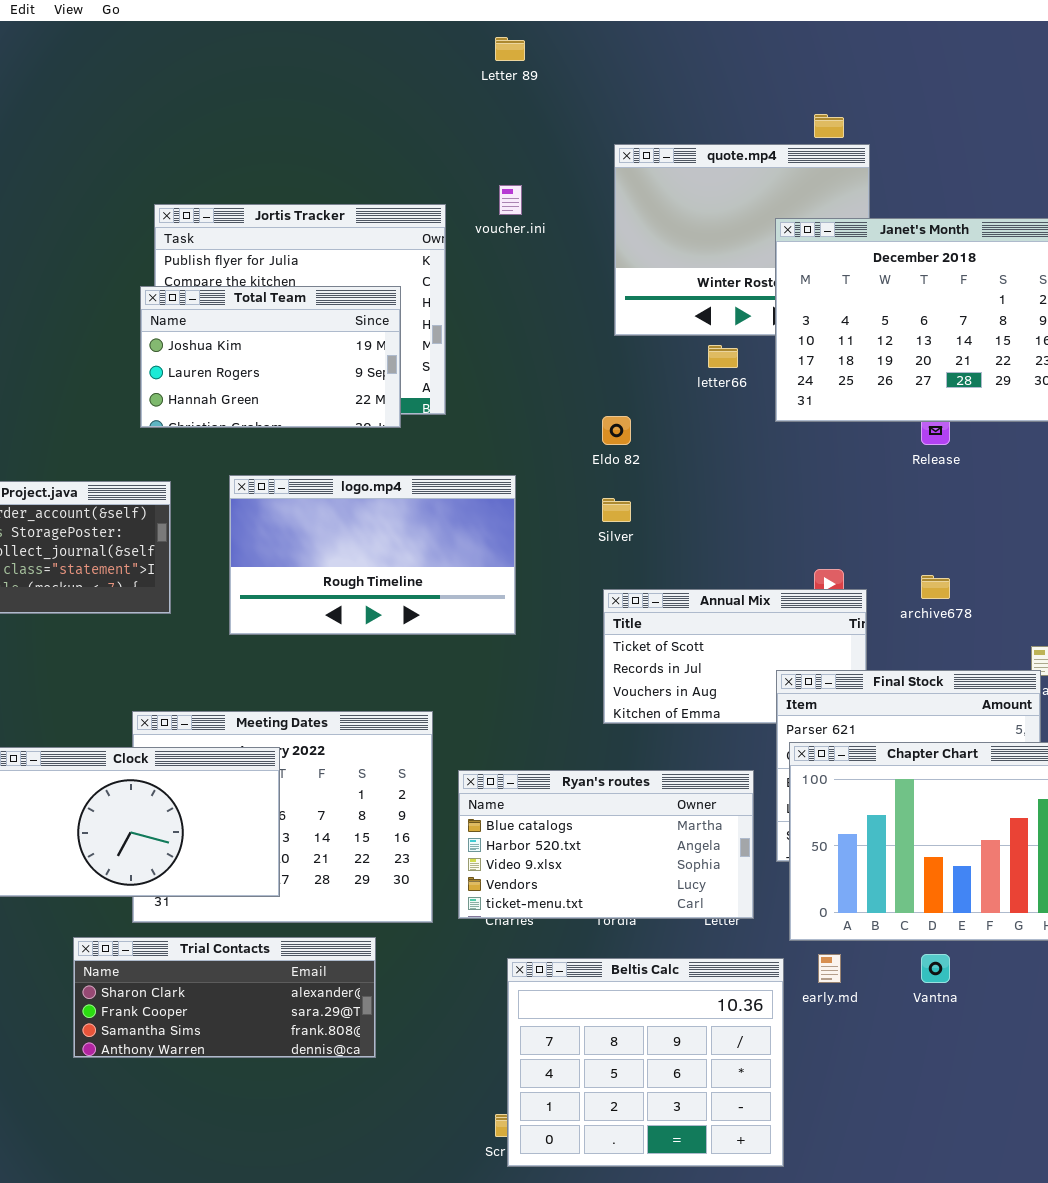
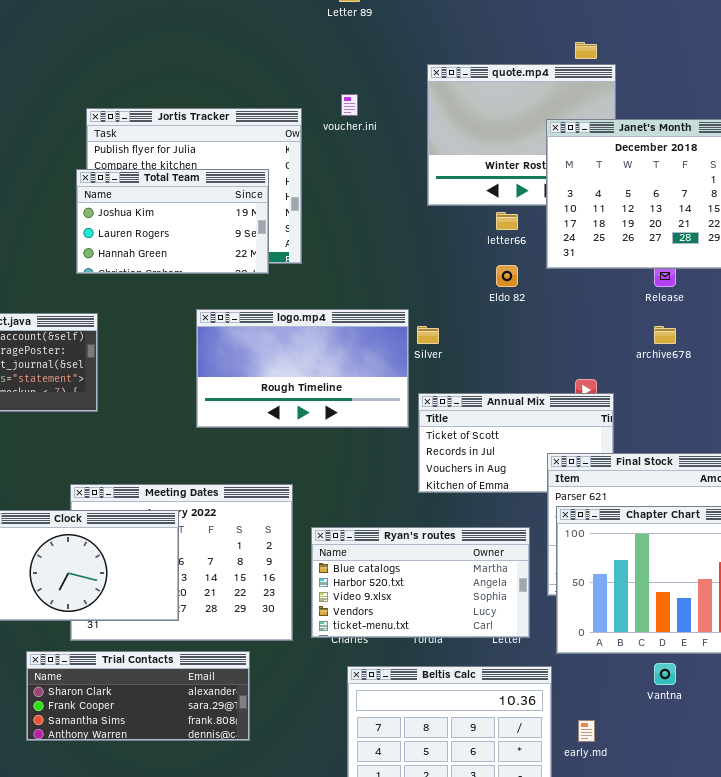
Eldo 82: [602,416,631,445] -> [496,265,518,287], moved
logo.mp4: [229,475,516,635] -> [196,309,409,428], moved
archive678: [921,575,950,599] -> [654,326,676,344], moved
early.md: [818,954,841,983] -> [578,720,595,742], moved

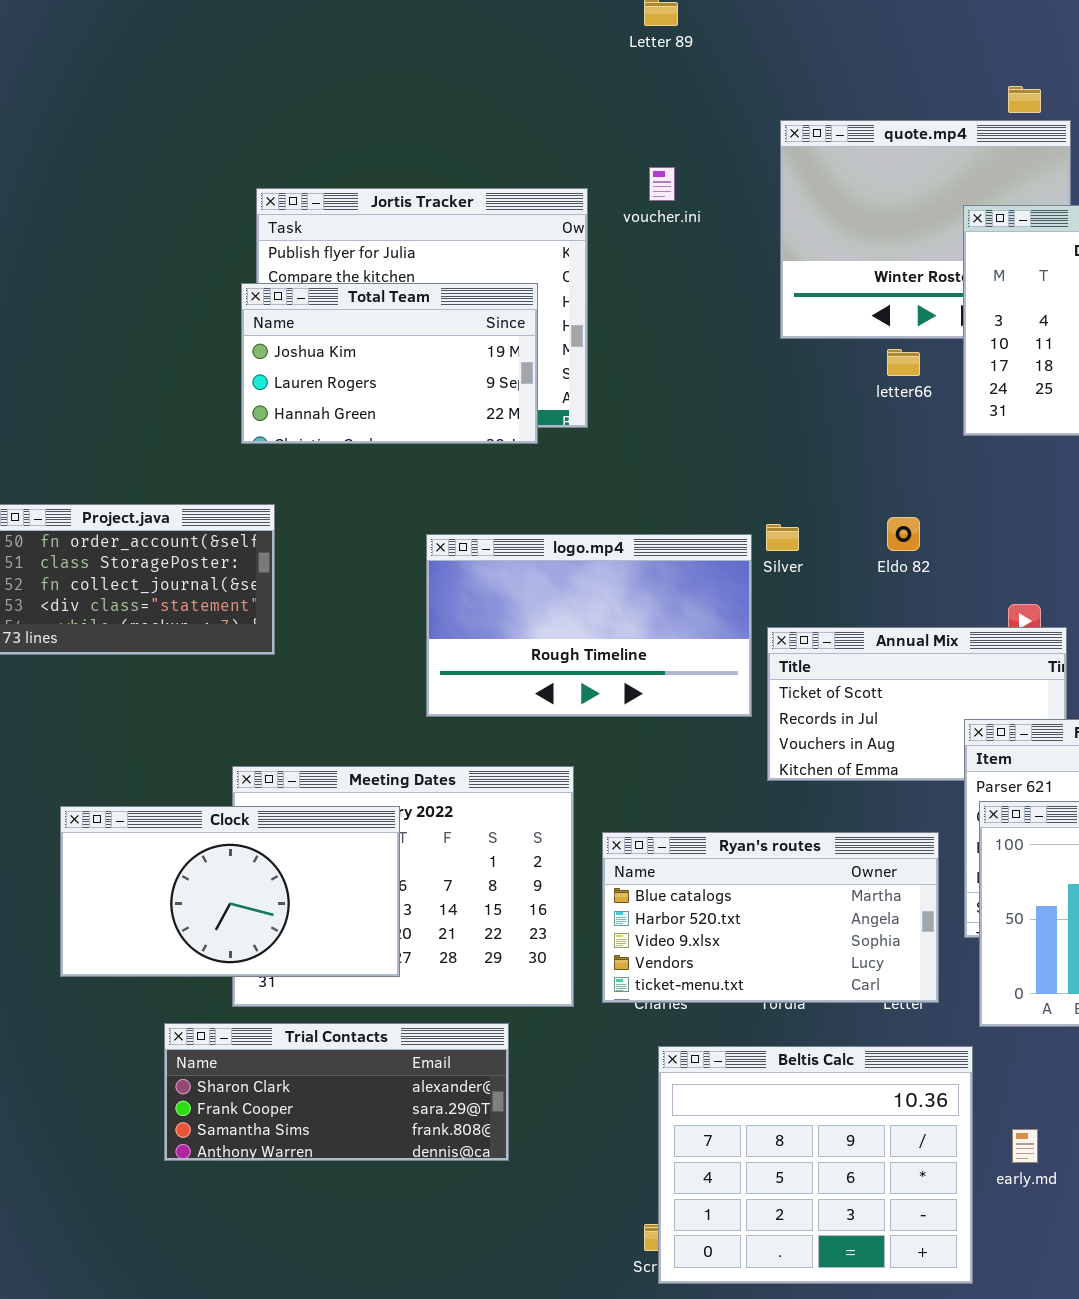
Eldo 82: [496,265,518,287] -> [887,517,920,551], moved
logo.mp4: [196,309,409,428] -> [426,534,752,717], moved

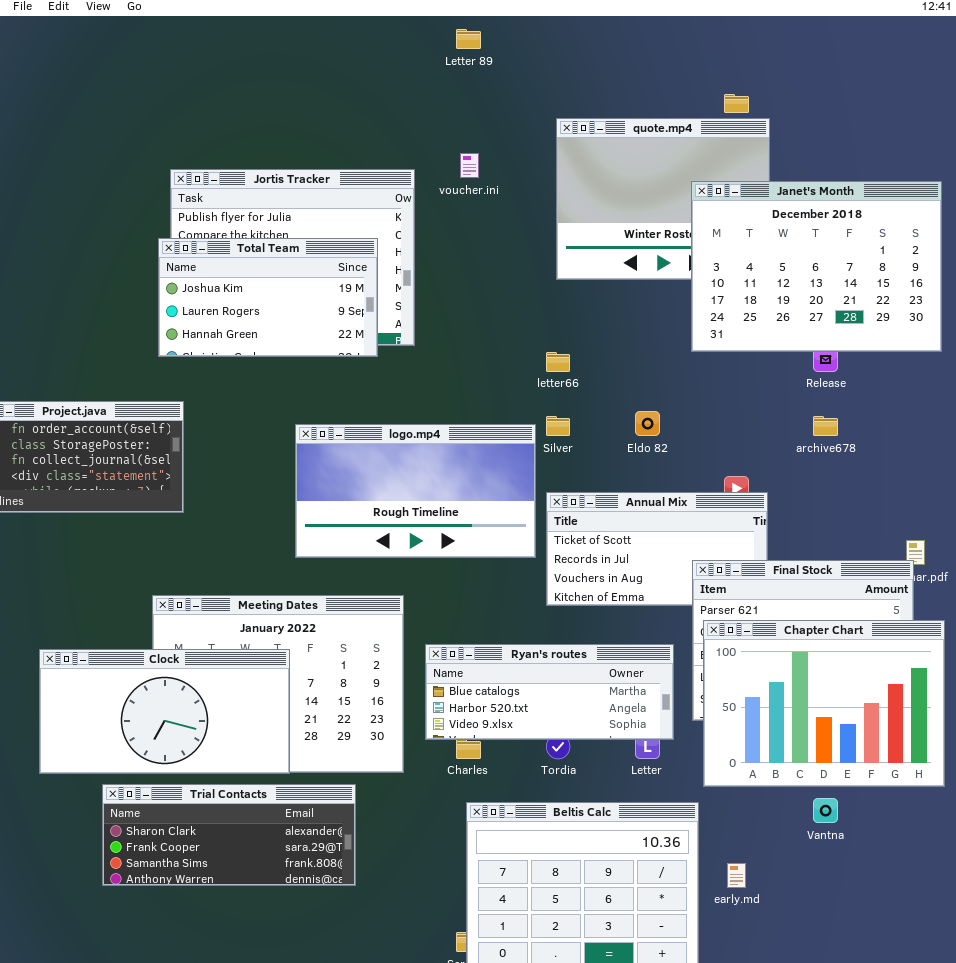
letter66: [887,349,920,376] -> [546,352,570,372], moved
Clock: [60,806,400,977] -> [39,649,290,774], moved
Ryan's routes: [602,832,939,1003] -> [425,644,674,740], resized

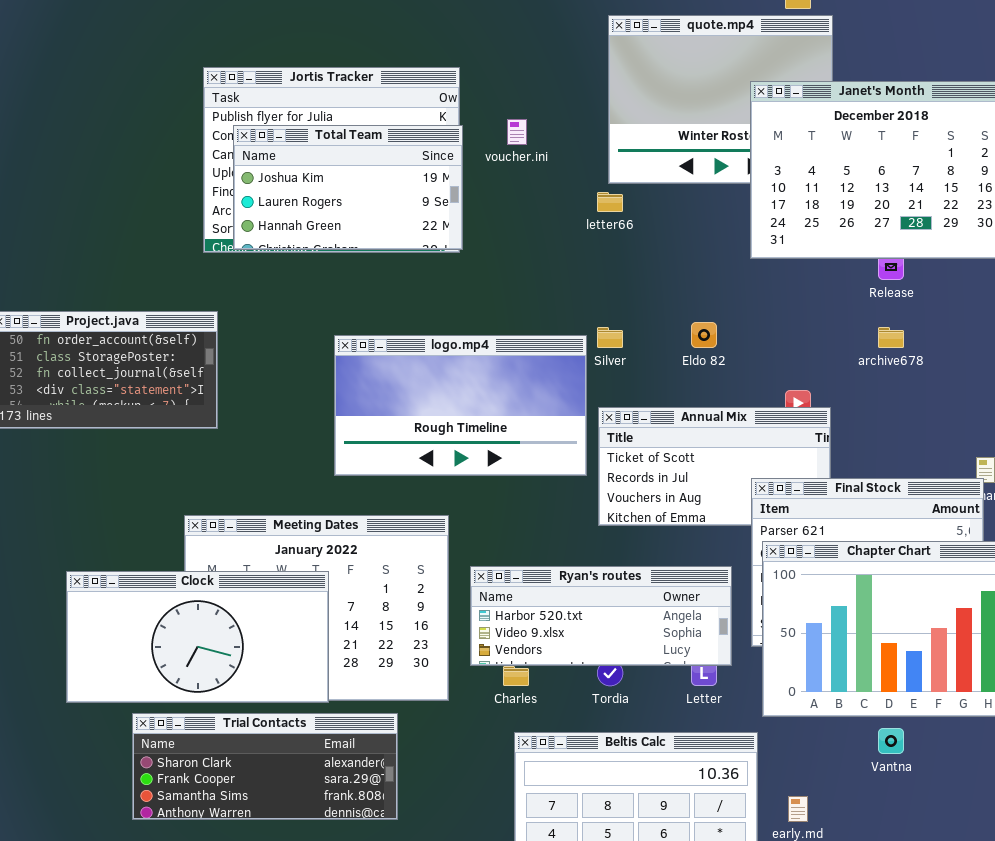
voucher.ini: [460,153,479,178] -> [507,119,527,145], moved
Total Team: [158,238,378,357] -> [233,125,463,250], moved
letter66: [546,352,570,372] -> [597,192,623,212], moved
Ryan's routes: [425,644,674,740] -> [470,566,732,666], scrolled down 1 row

